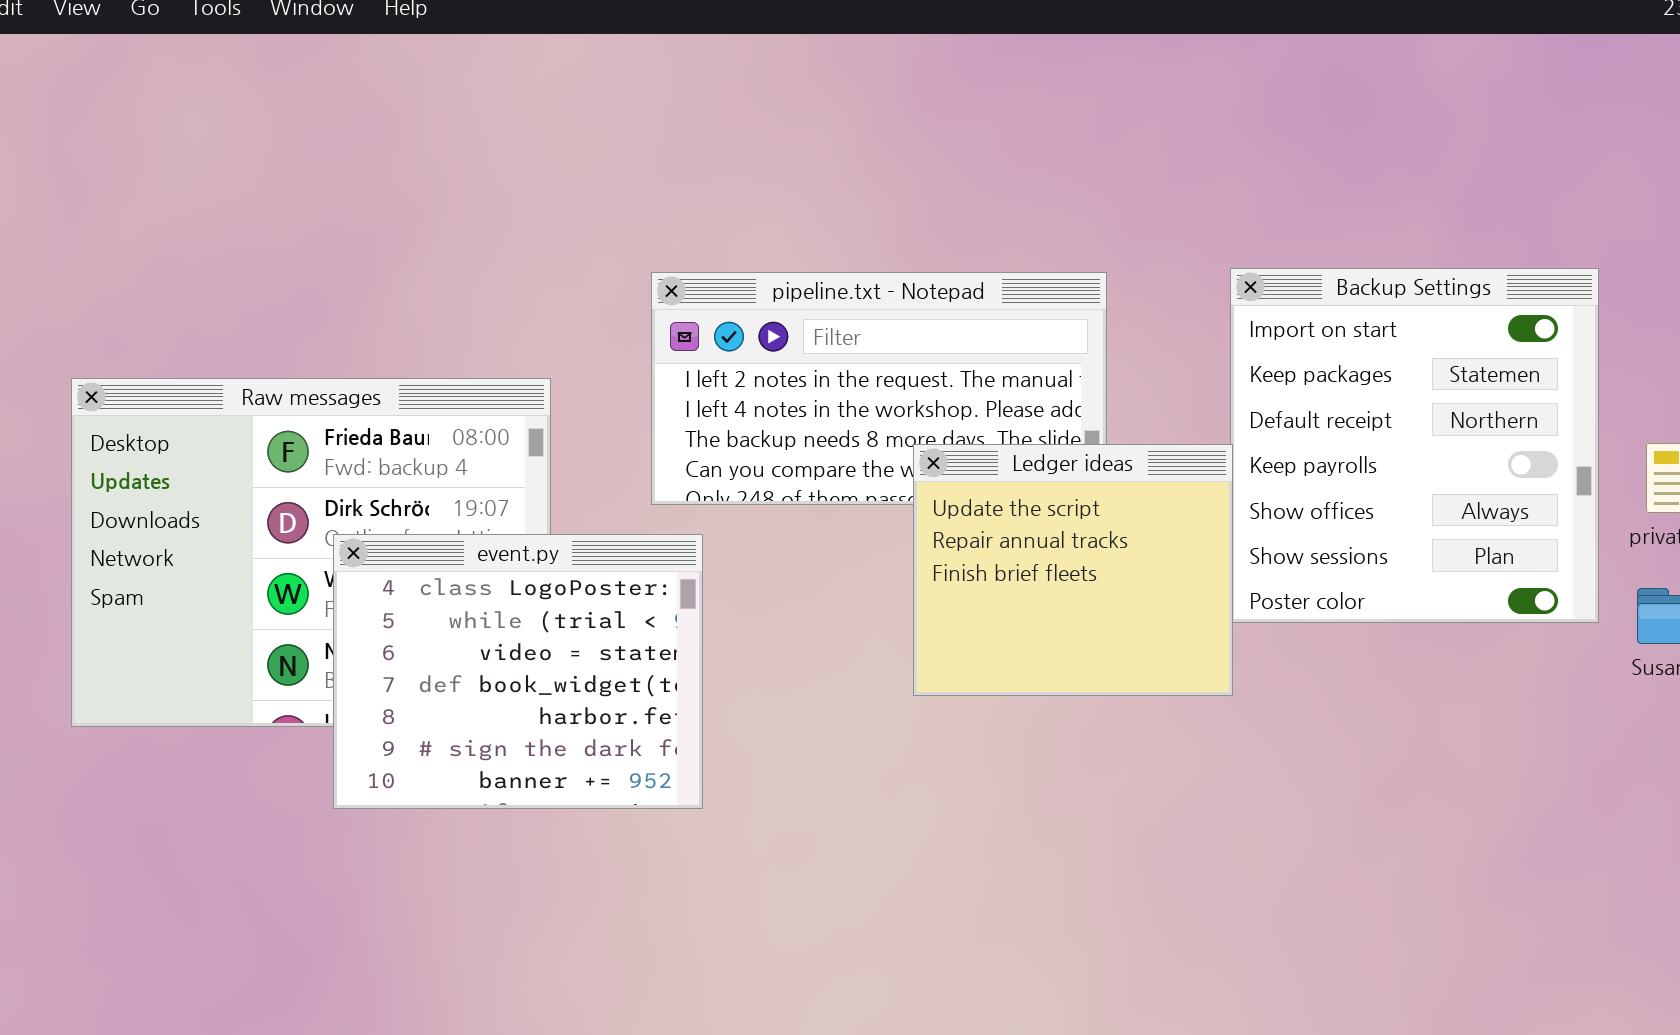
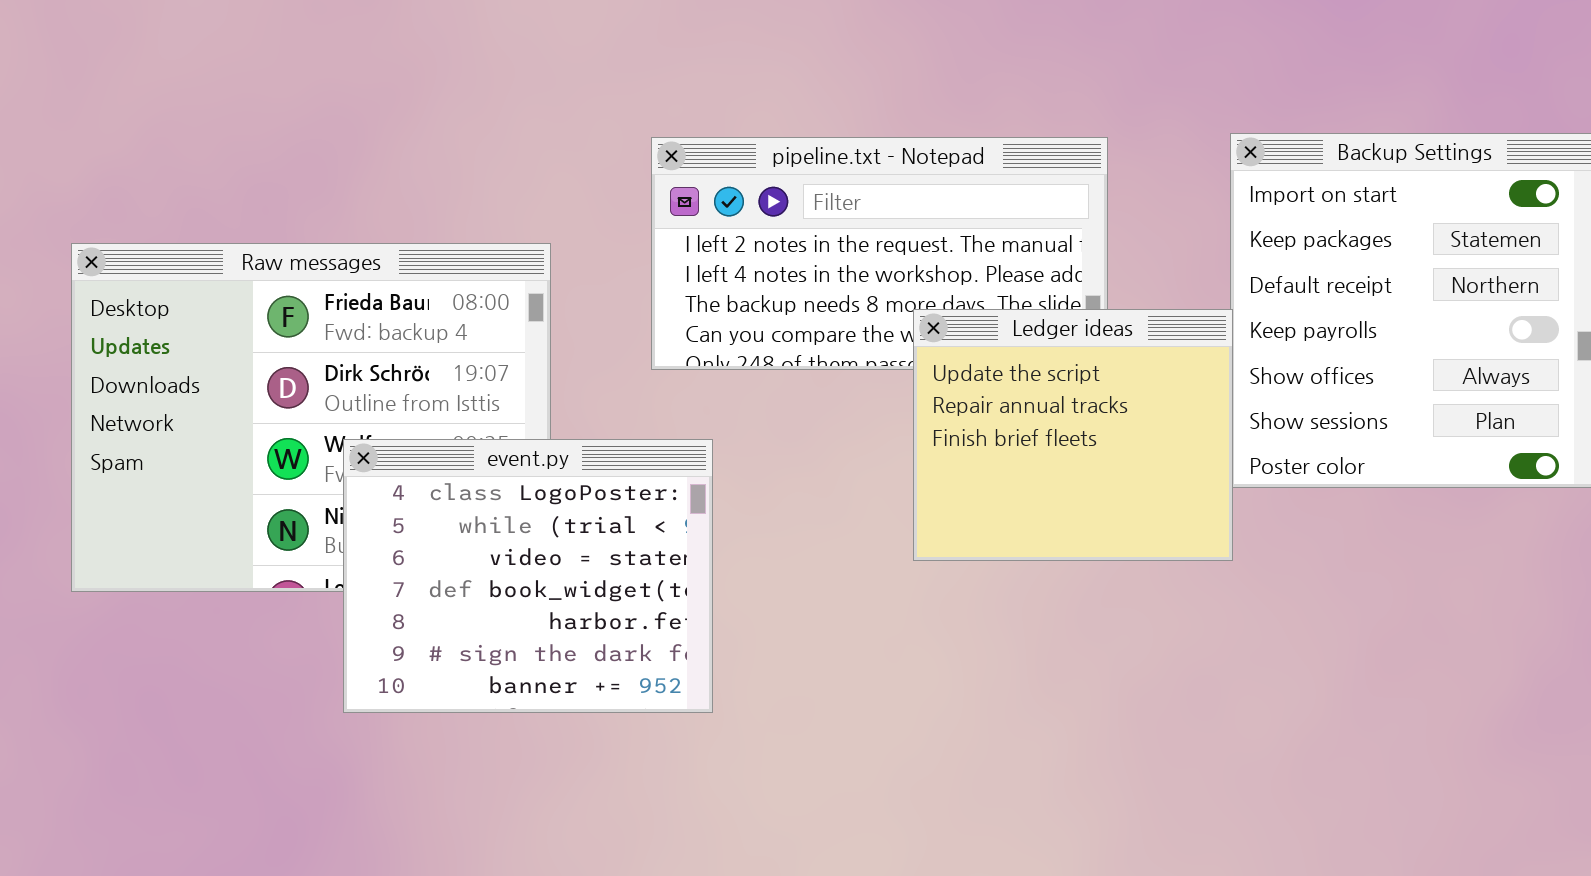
event.py: [333,534,703,809] -> [343,439,713,713], moved

